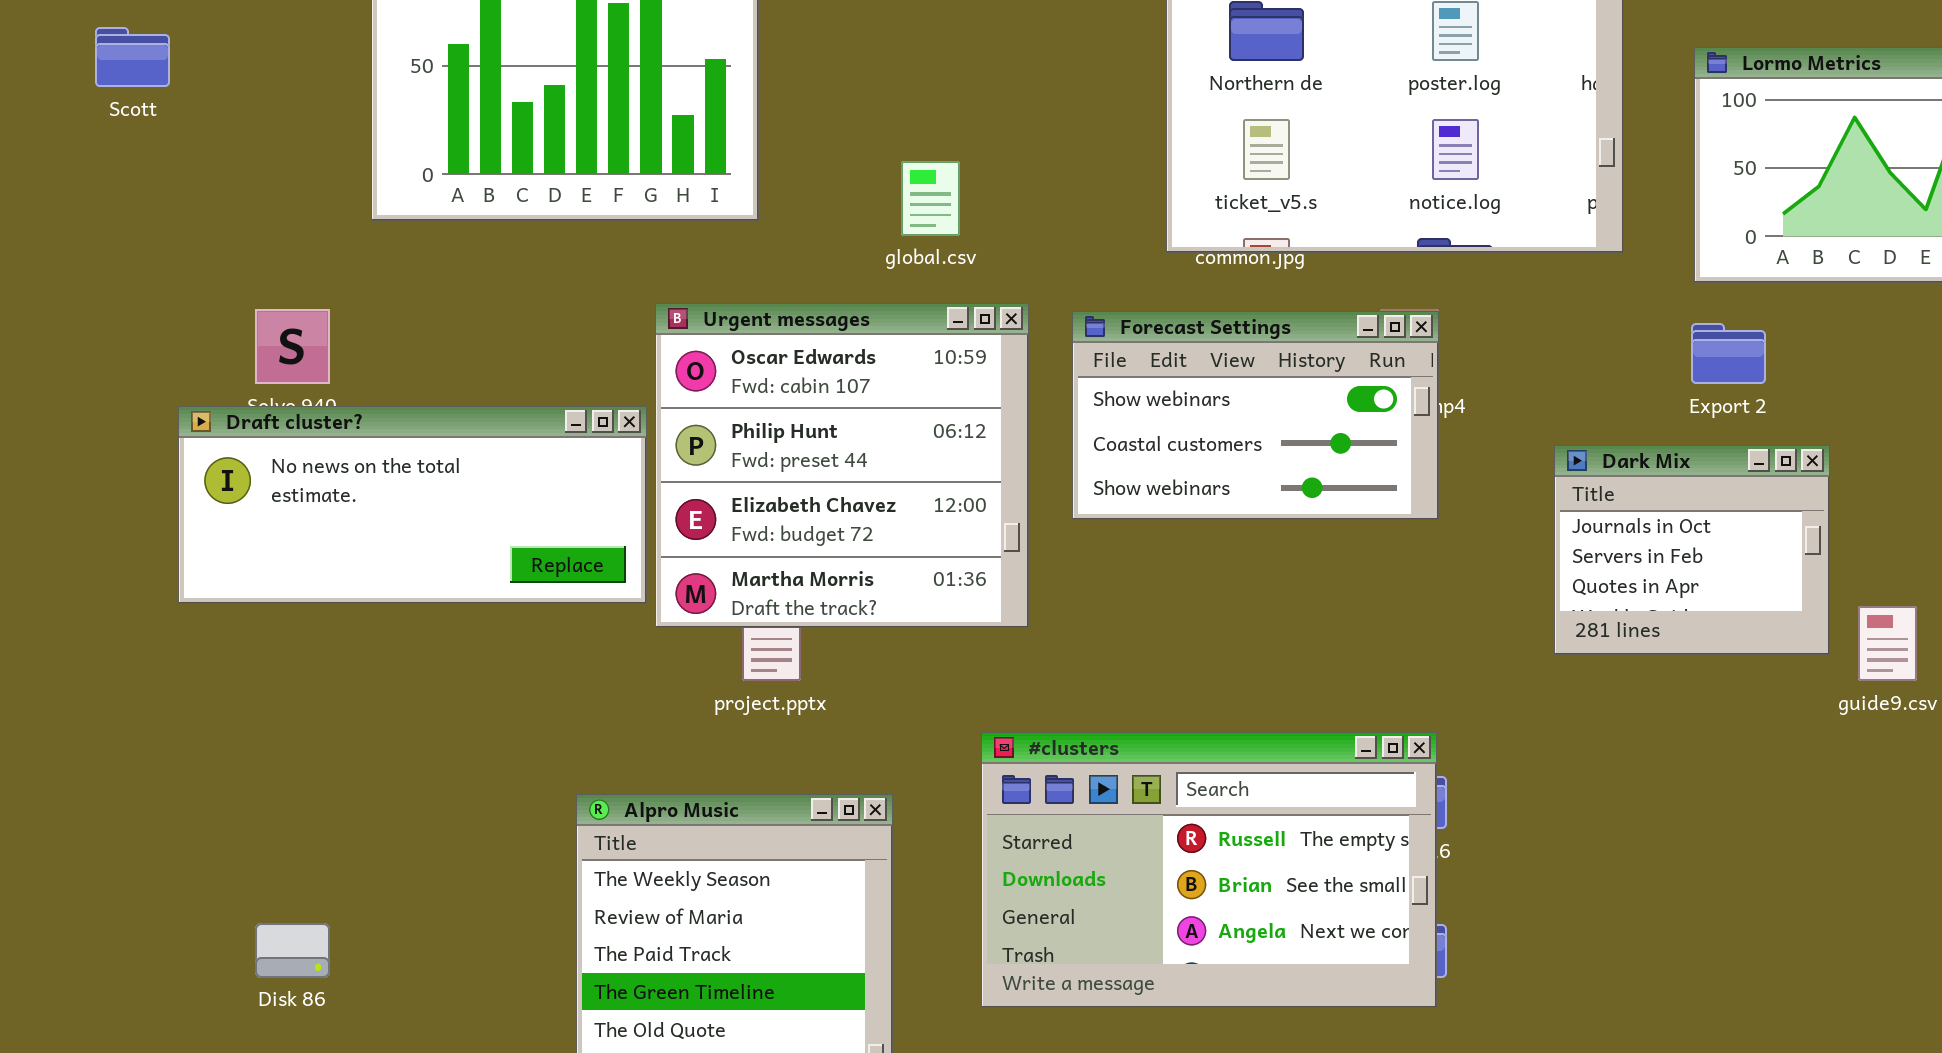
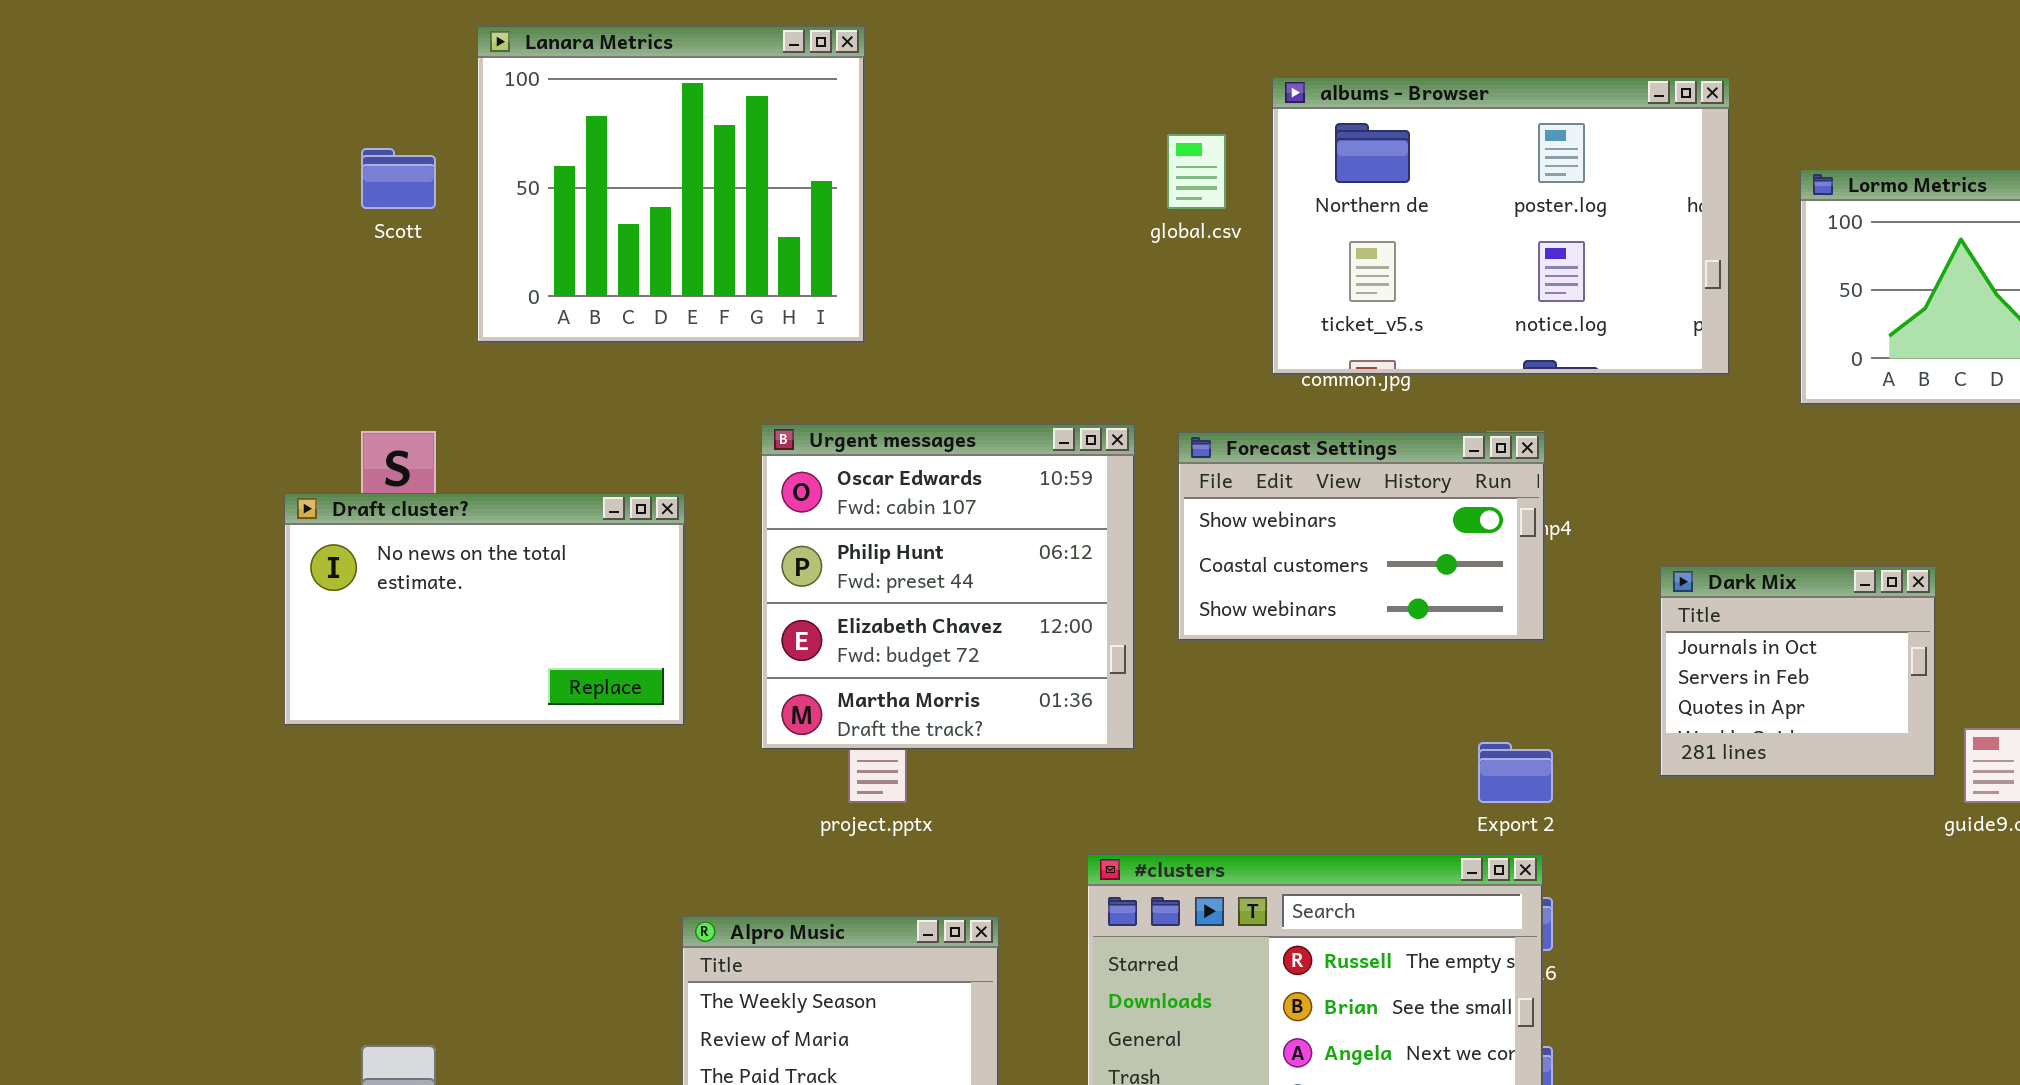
Scott: [95,27,170,87] -> [361,148,436,209], moved
global.csv: [901,161,960,236] -> [1167,134,1226,209], moved
Export 2: [1691,323,1766,384] -> [1478,742,1553,803], moved
Draft cluster?: [178,406,647,604] -> [284,493,685,726], resized

